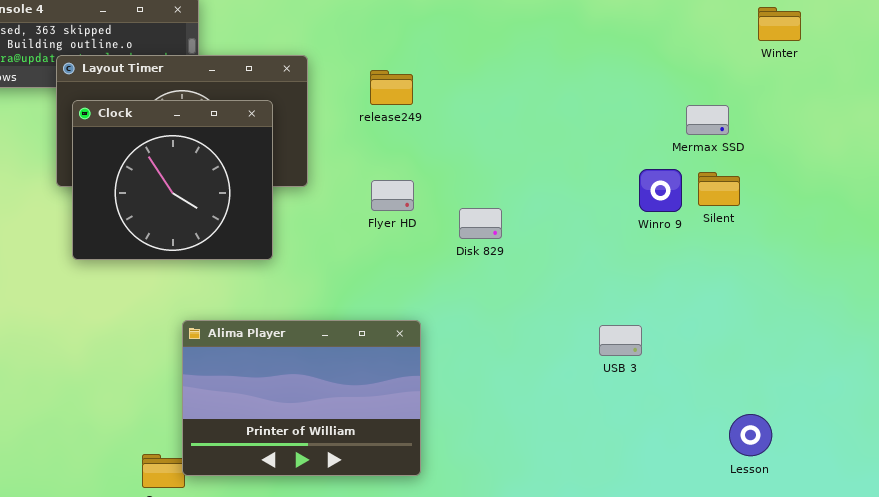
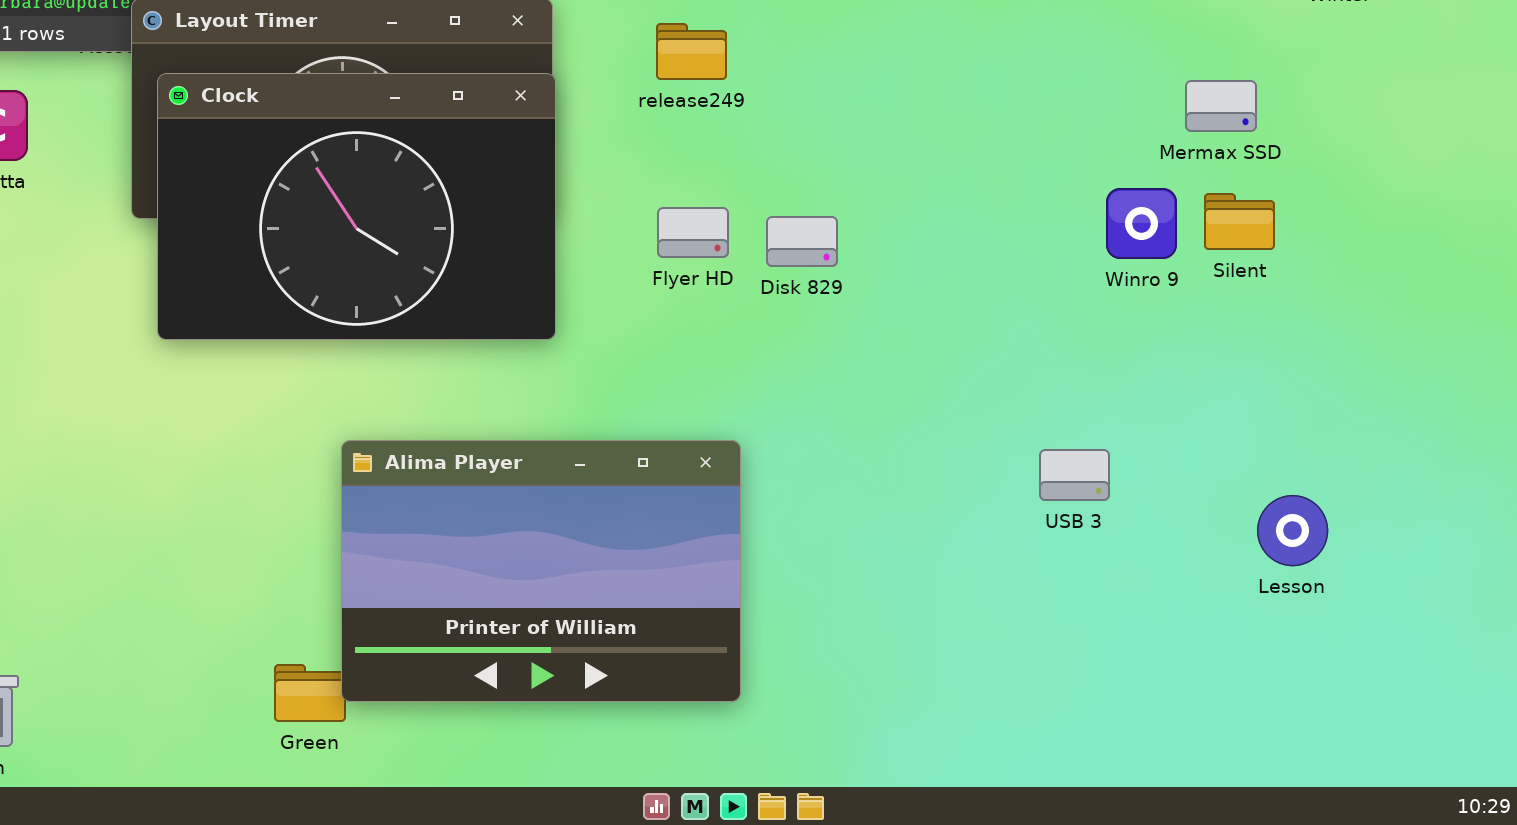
Clock: [72,100,273,260] -> [157,73,556,340], resized
Disk 829: [459,208,502,239] -> [766,216,838,267], moved
Lesson: [729,414,772,456] -> [1257,495,1328,566], moved

